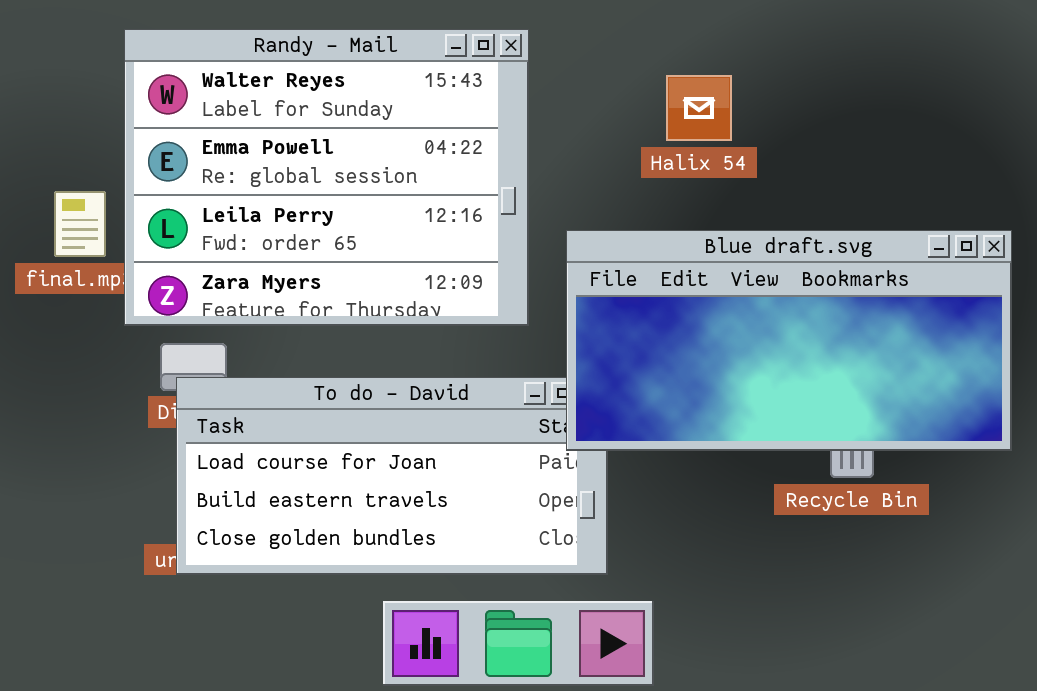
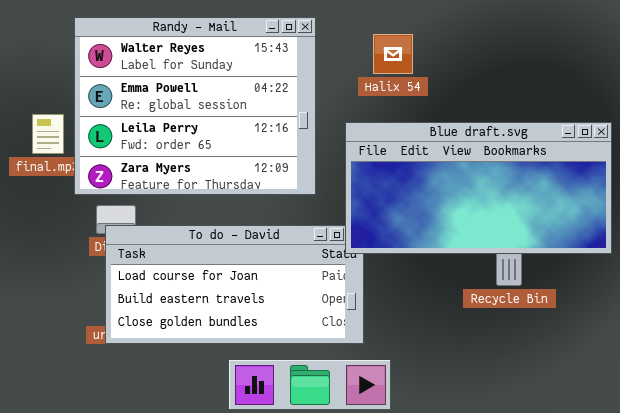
Halix 54: [666,75,732,141] -> [373,34,413,74], moved
Blue draft.svg: [566,230,1012,451] -> [345,122,612,254], moved

